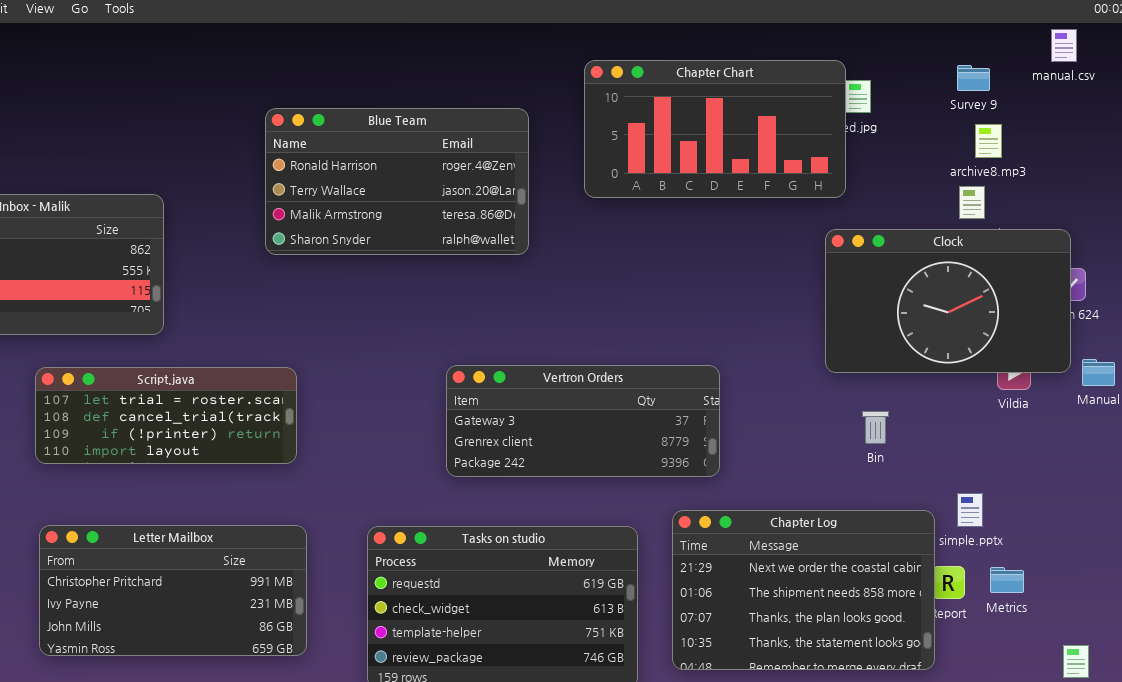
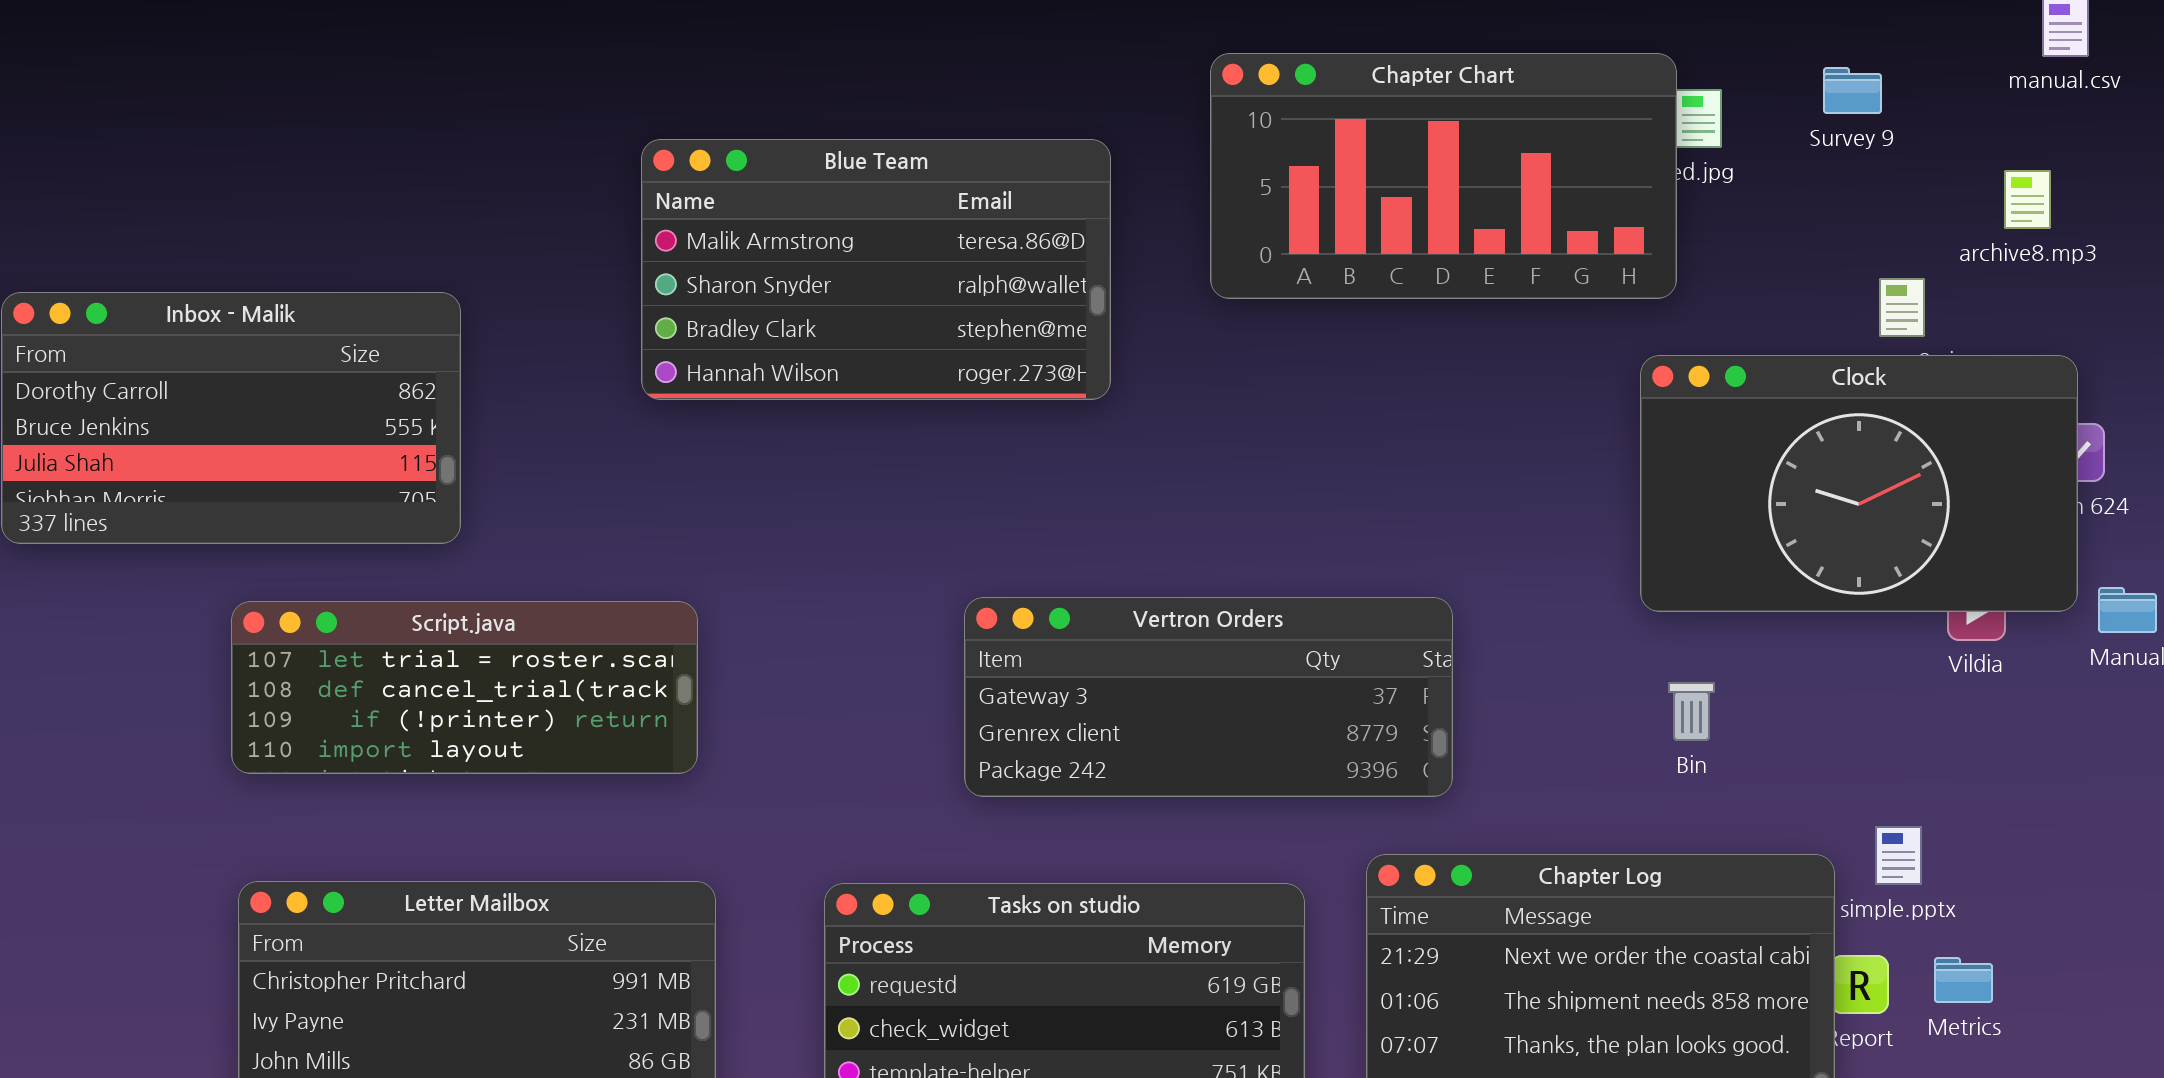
Survey 9: [957,65,990,91] -> [1823,67,1882,114], moved
Blue Team: [265,108,529,255] -> [641,139,1111,400], scrolled down 2 rows
archive8.mp3: [975,124,1002,158] -> [2004,170,2051,229], moved
Bin: [862,411,889,444] -> [1668,682,1715,741], moved

